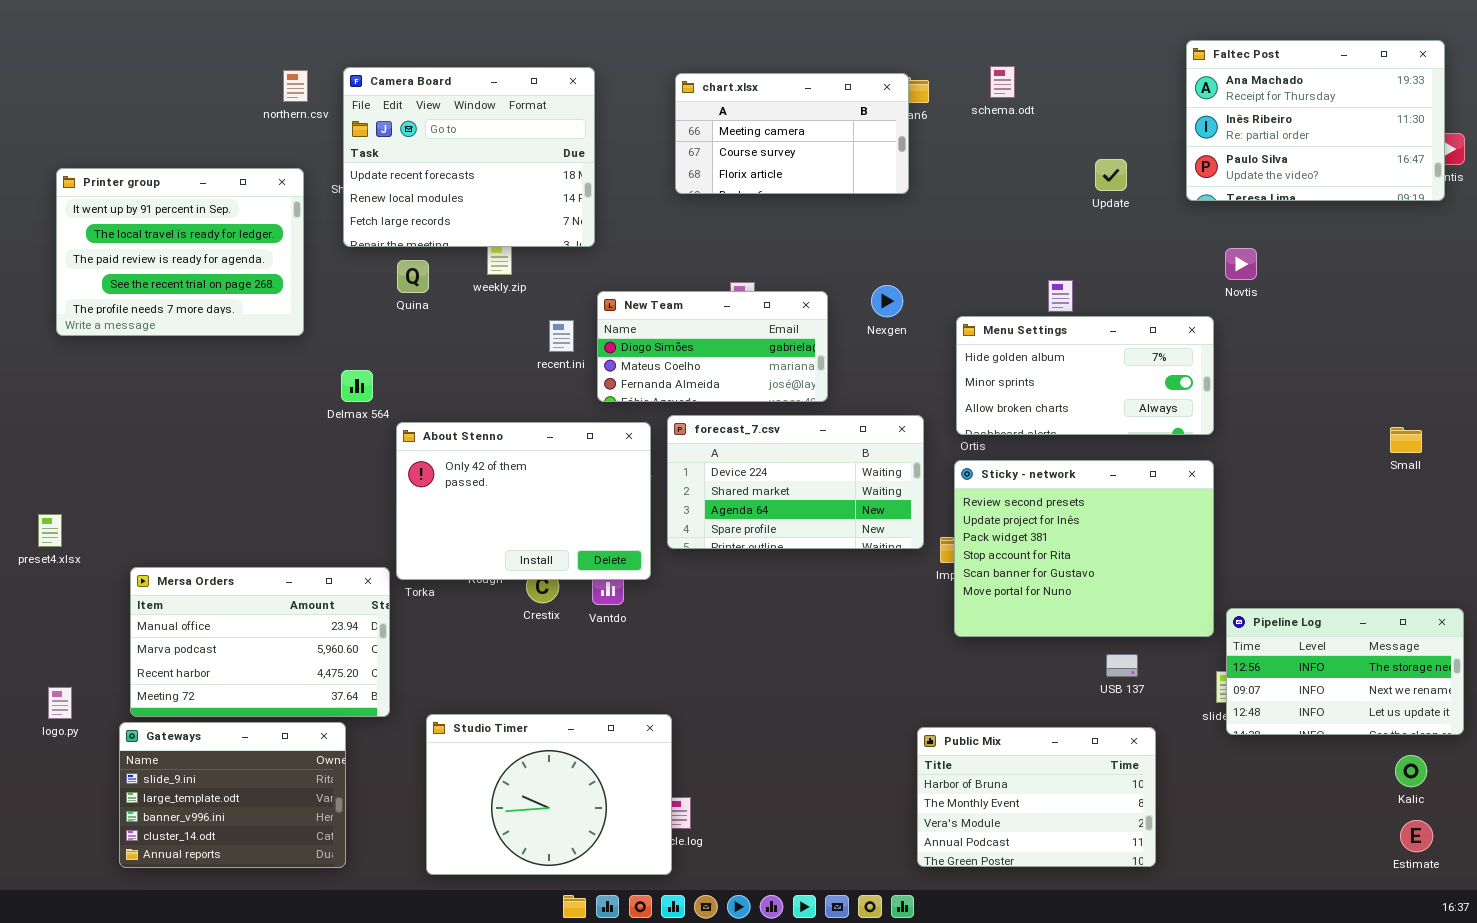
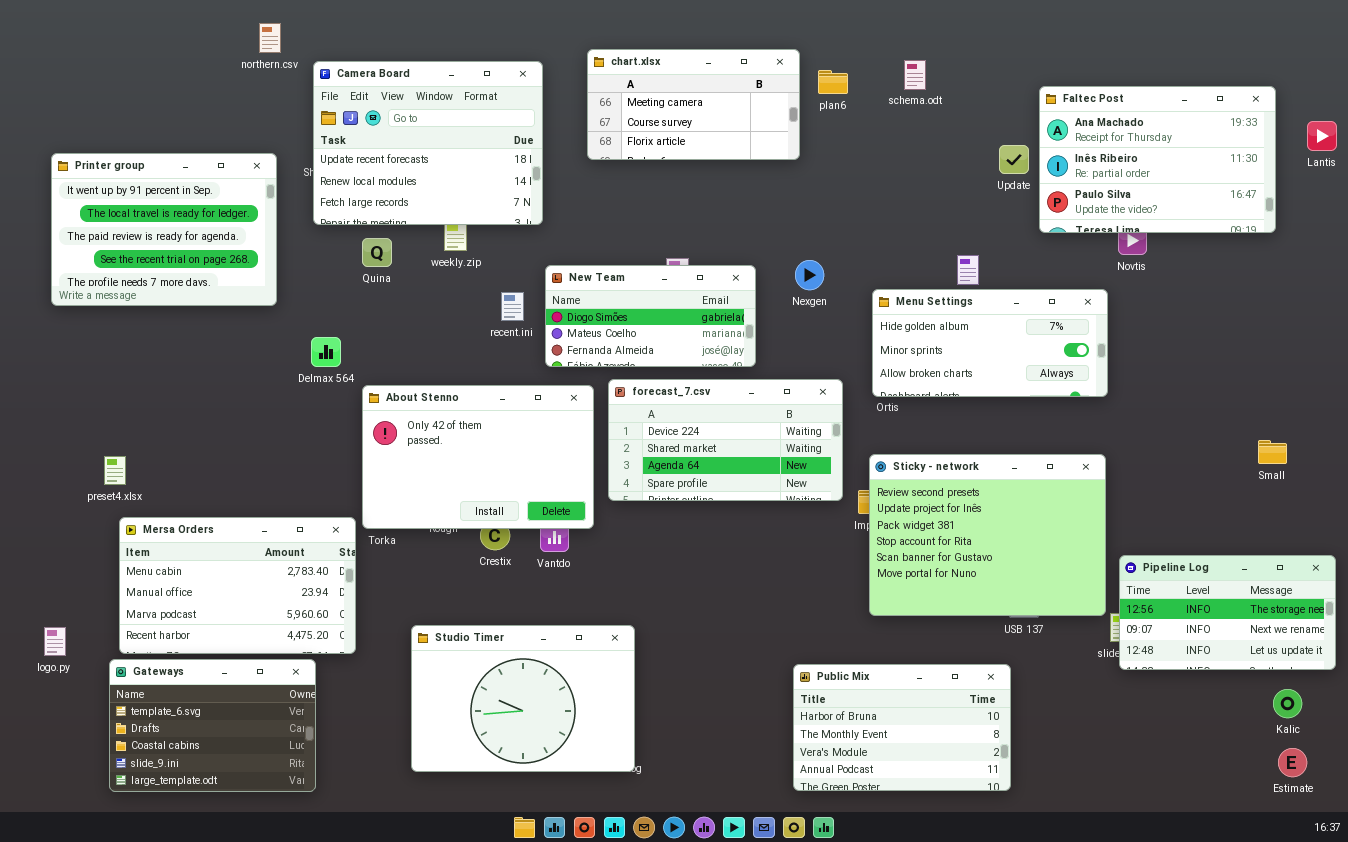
Faltec Post: [1186,40,1445,201] -> [1039,86,1276,233], moved
northern.csv: [283,70,308,102] -> [259,23,281,53], moved
chart.xlsx: [675,73,909,194] -> [587,49,800,160], moved
Small: [1390,427,1422,453] -> [1258,440,1287,464], moved
Sticky - network: [954,460,1214,637] -> [869,454,1106,616], moved
preset4.xlsx: [38,514,62,547] -> [104,456,126,485], moved
Mersa Orders: [130,567,390,717] -> [119,517,356,654], scrolled up 1 row
Studio Timer: [426,714,672,875] -> [411,625,635,772], moved
Gateways: [119,722,346,868] -> [109,659,316,792], scrolled up 3 rows
Public Mix: [917,727,1156,867] -> [793,664,1011,791], moved

